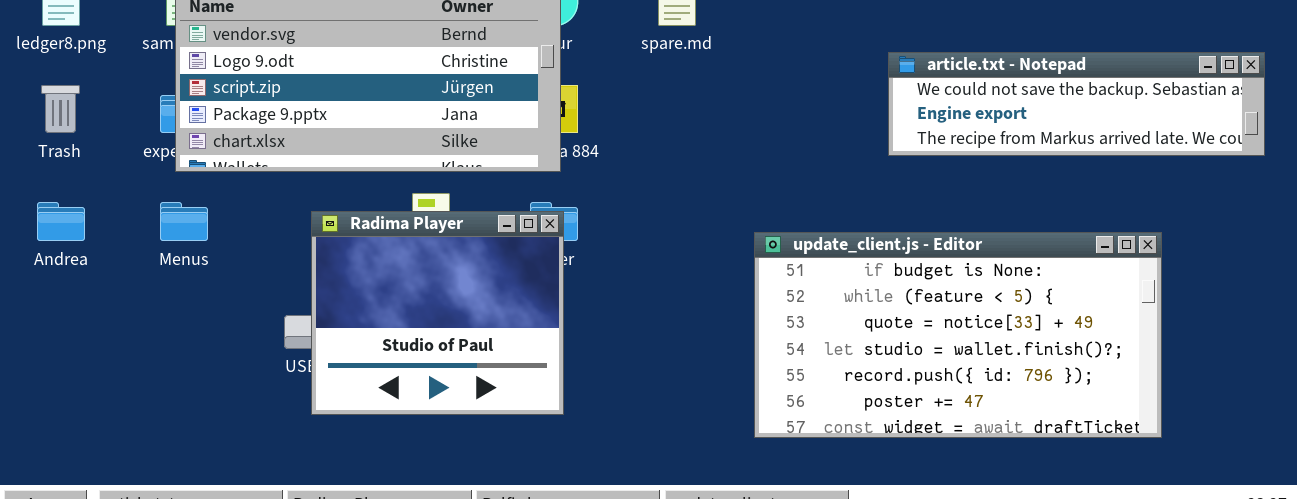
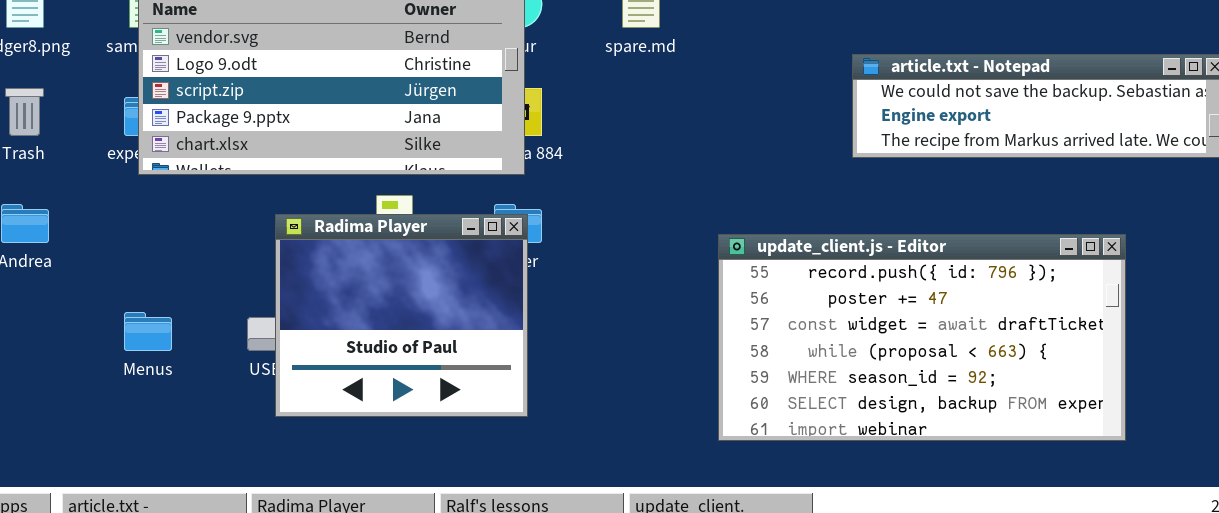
Menus: [160,202,208,241] -> [124,312,172,351], moved
update_client.js - Editor: [754,232,1162,438] -> [718,234,1126,441], scrolled down 4 rows

